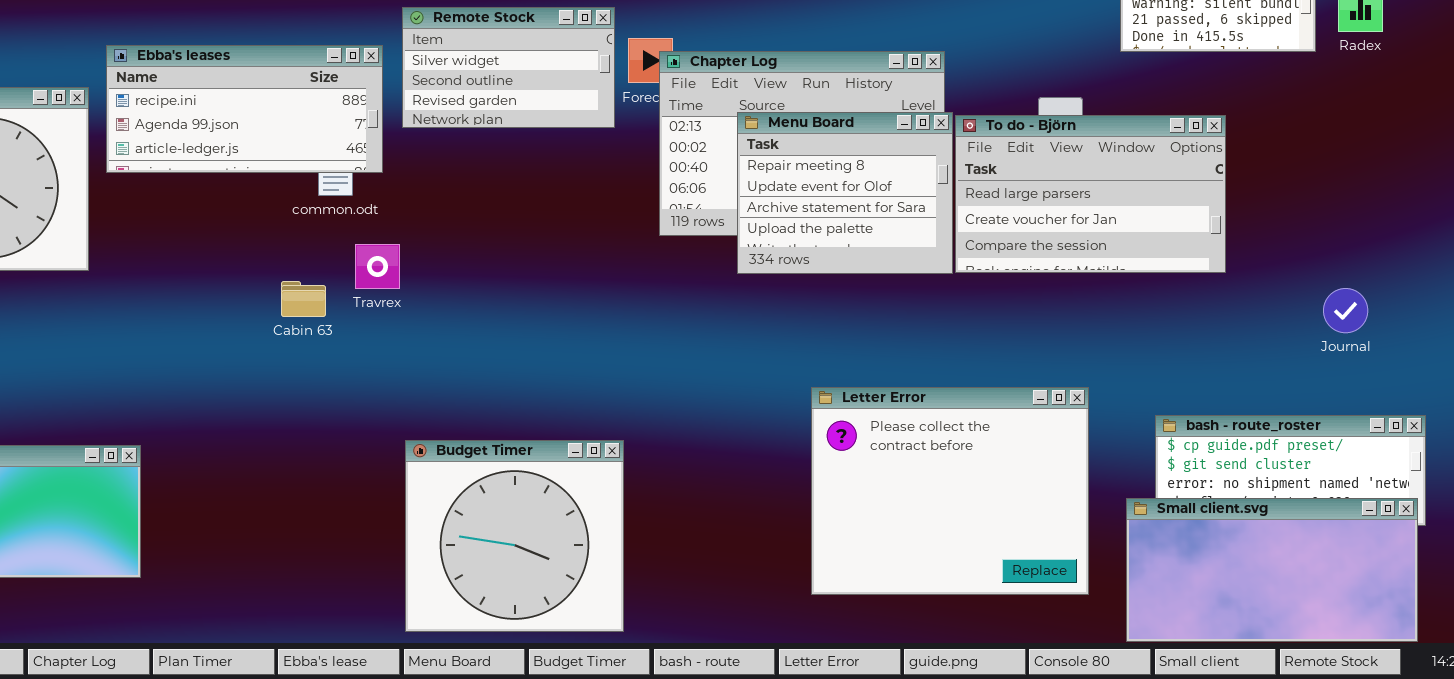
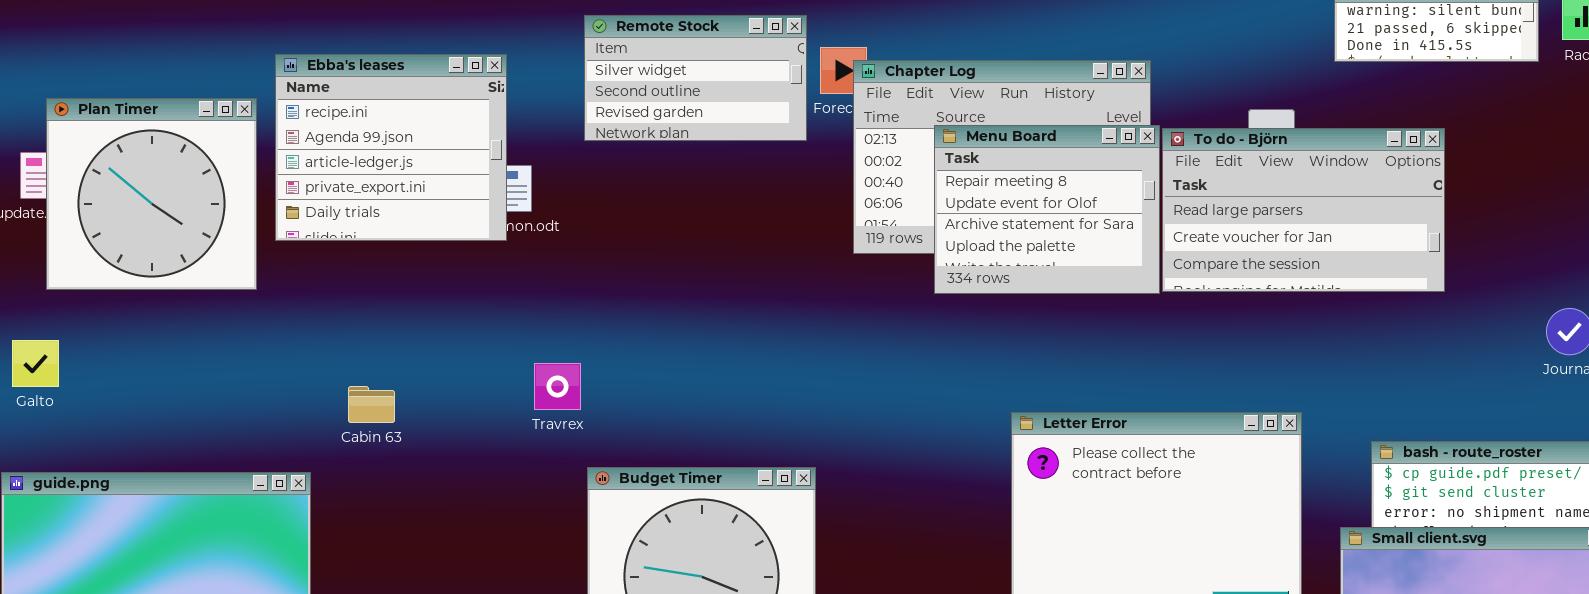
Ebba's leases: [106,45,383,173] -> [275,54,507,241], resized
Travrex: [355,244,400,289] -> [534,363,581,410], moved
Cabin 63: [281,281,326,317] -> [348,386,395,423], moved

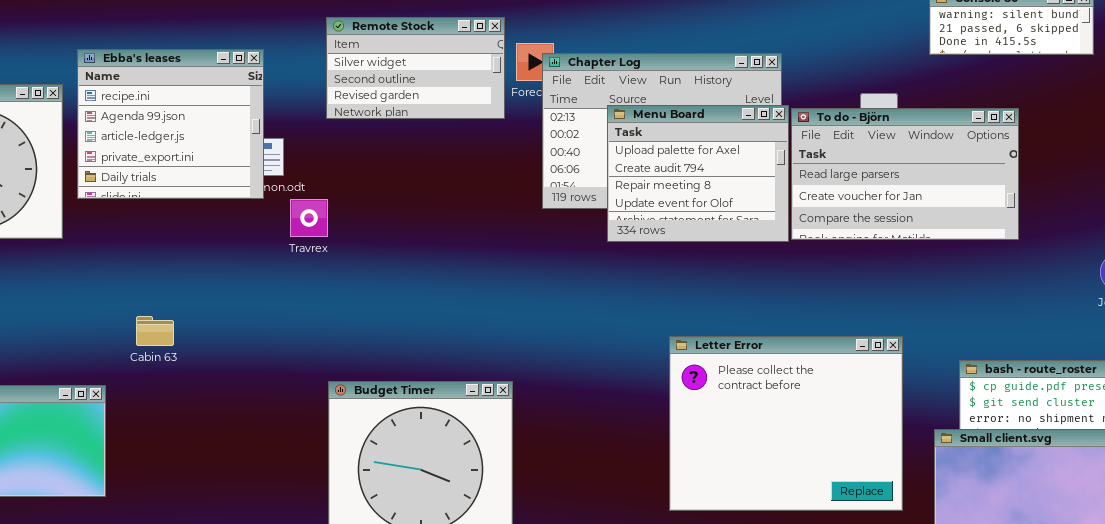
Menu Board: [934,125,1160,294] -> [607,105,789,242], scrolled up 2 rows
Travrex: [534,363,581,410] -> [290,199,328,237], moved

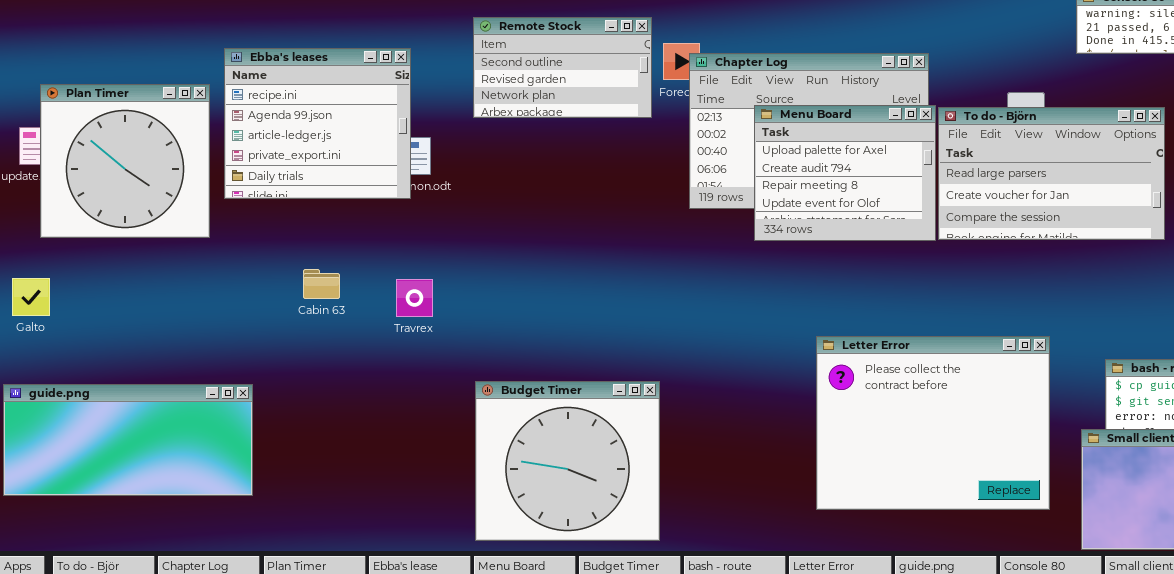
Remote Stock: [326,17,505,119] -> [473,17,652,118], scrolled down 1 row
Travrex: [290,199,328,237] -> [396,279,433,317], moved
Cabin 63: [136,316,174,346] -> [303,269,340,299], moved

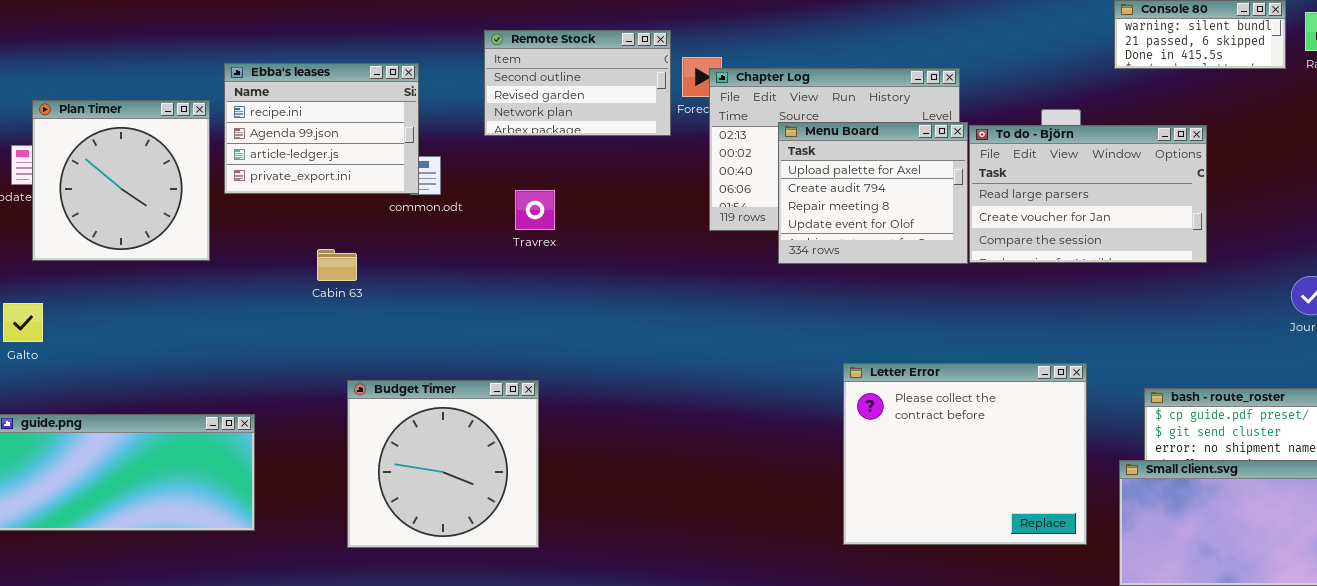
Ebba's leases: [224,48,411,199] -> [224,63,419,194], resized
Cabin 63: [303,269,340,299] -> [317,249,357,281], moved
Travrex: [396,279,433,317] -> [515,190,555,230], moved
Budget Timer: [475,381,660,541] -> [347,380,539,548], moved

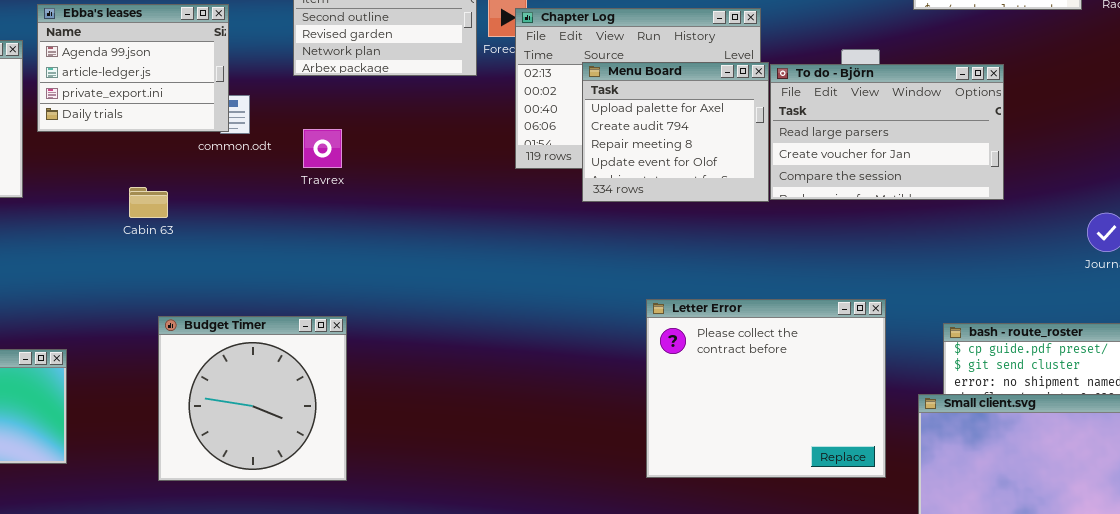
Ebba's leases: [224,63,419,194] -> [37,4,229,132], scrolled down 1 row
Travrex: [515,190,555,230] -> [303,129,342,168], moved

